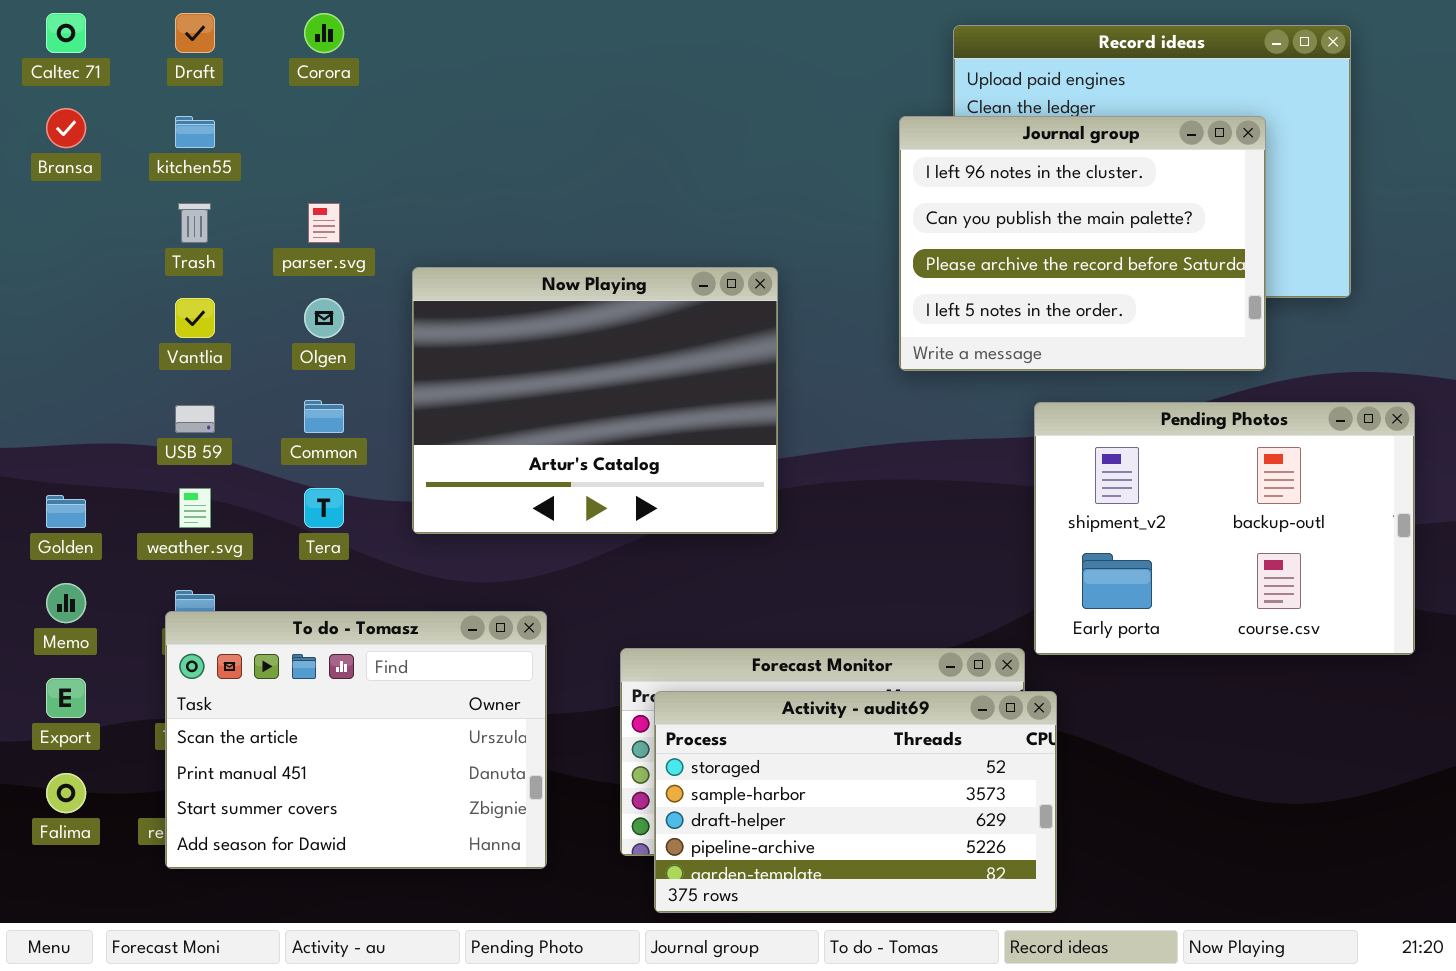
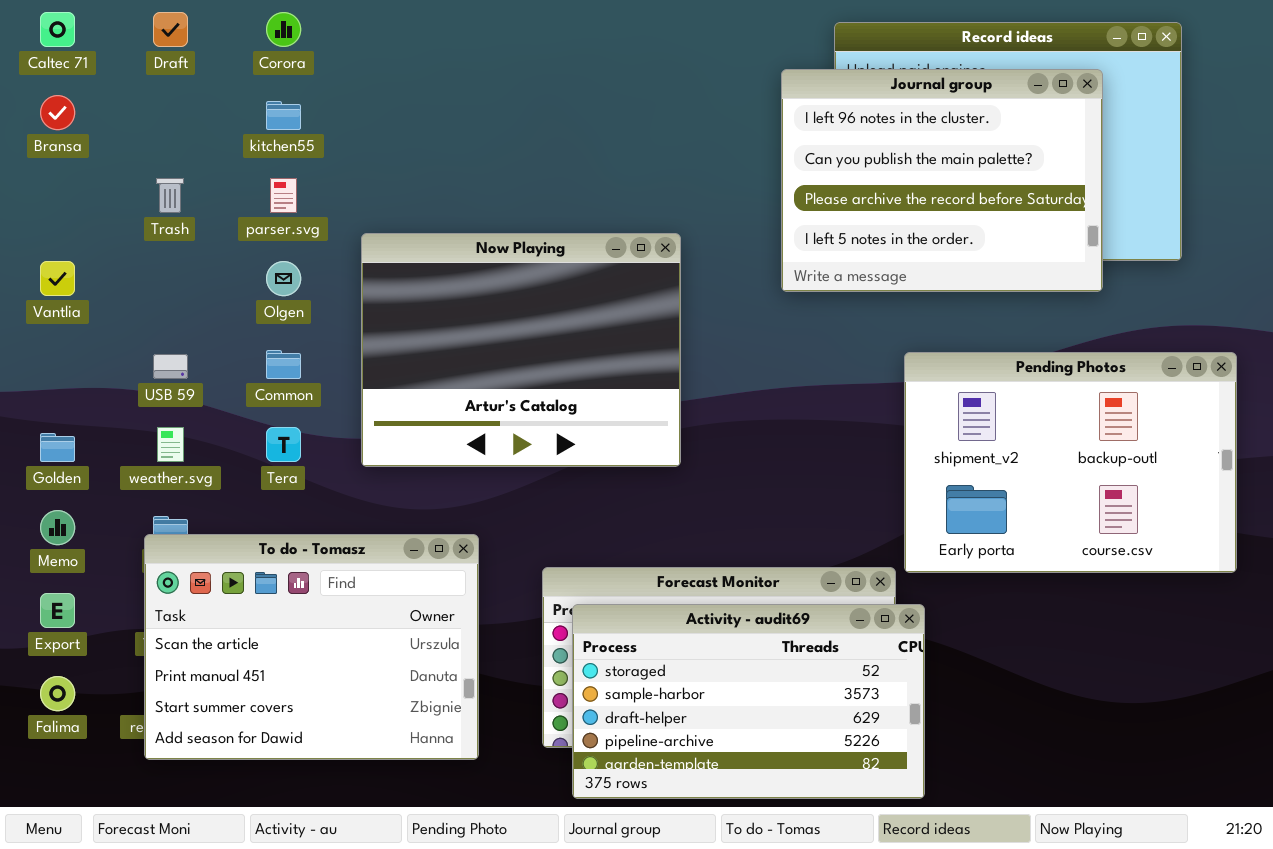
kitchen55: [175,116,215,148] -> [266,101,301,130], moved
Journal group: [899,116,1266,371] -> [781,69,1103,292], moved
Vantlia: [175,298,215,338] -> [40,261,75,296], moved

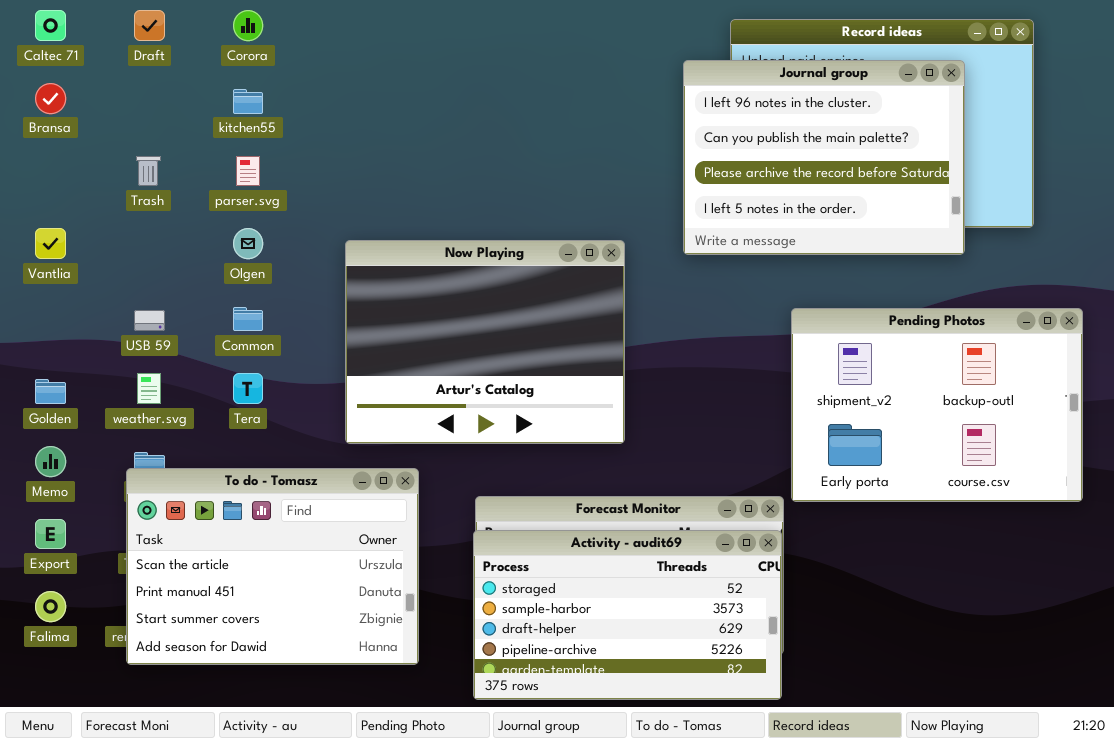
Now Playing: [361,233,681,467] -> [345,240,625,444], moved
Activity - audit69: [572,604,925,799] -> [473,530,782,700], moved

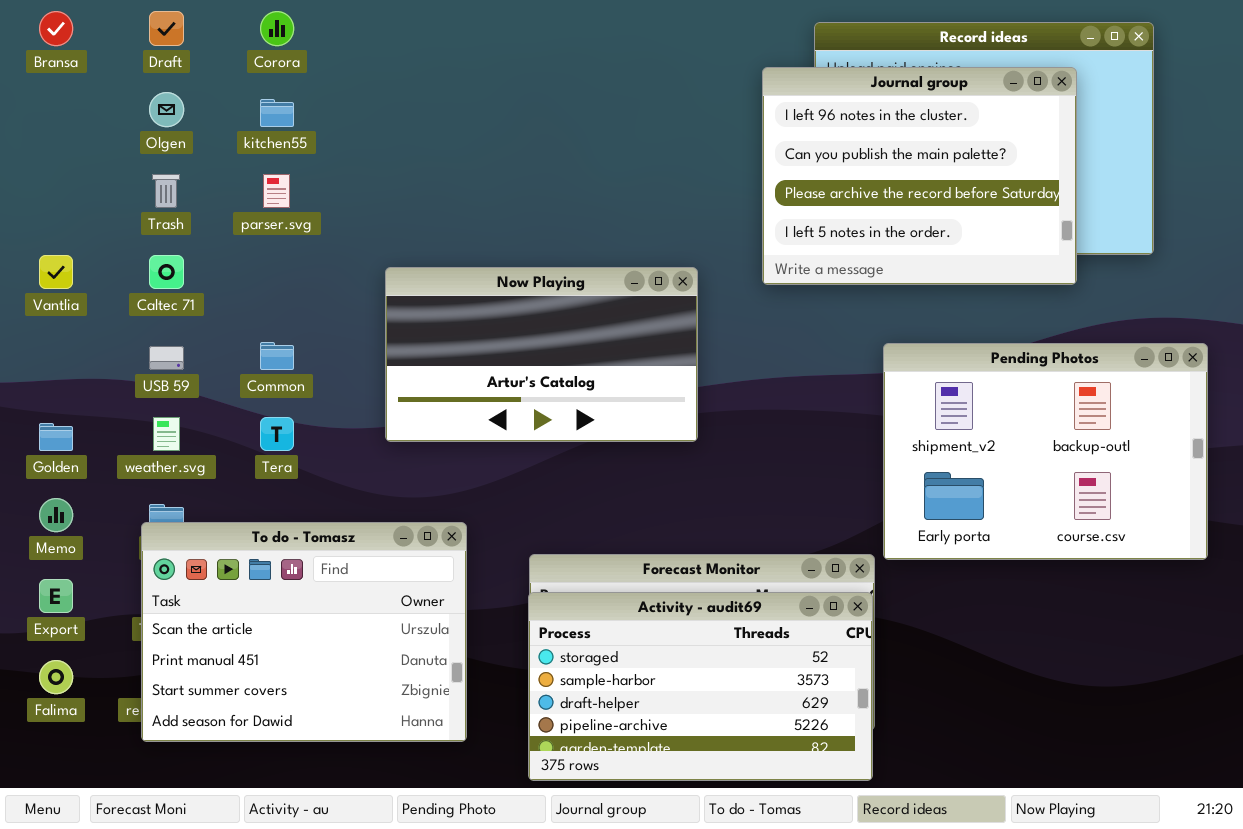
Caltec 71: [35,10,66,41] -> [149,255,184,289], moved
Bransa: [35,83,66,114] -> [39,11,73,46], moved
Olgen: [233,228,263,259] -> [149,92,184,127], moved
Now Playing: [345,240,625,444] -> [385,267,698,442], resized

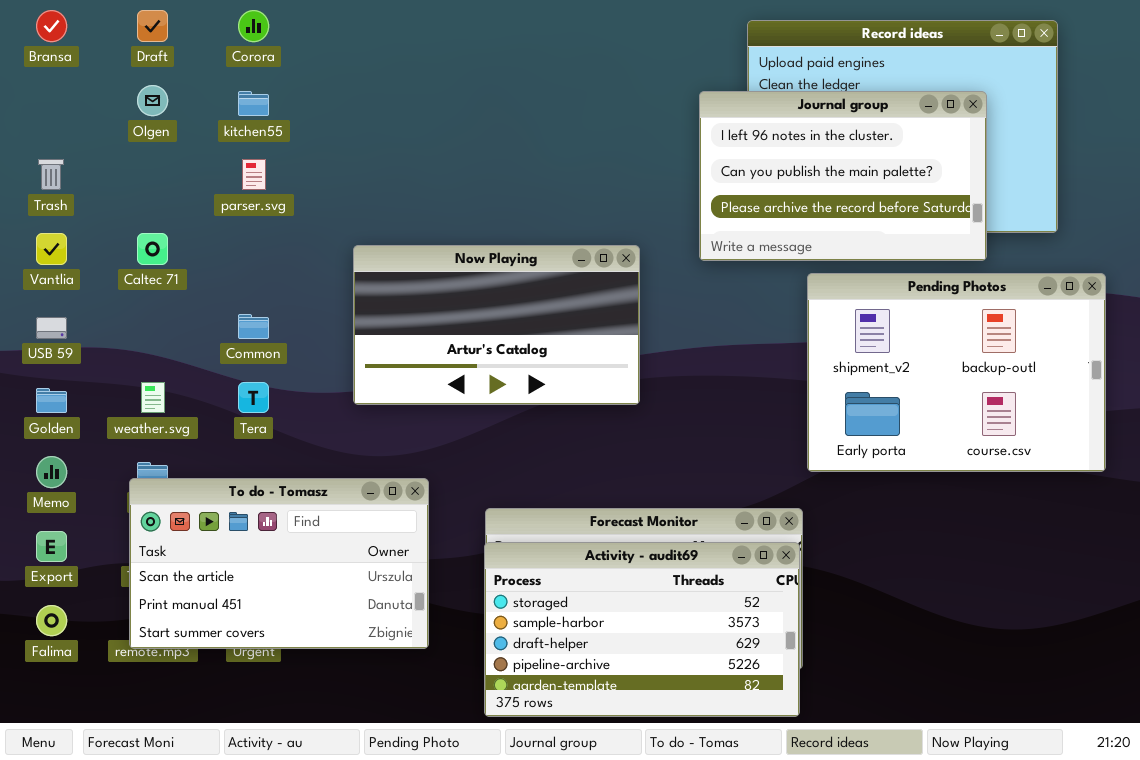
Journal group: [762,67,1077,285] -> [699,91,987,261], resized
Trash: [152,174,180,208] -> [38,159,64,190], moved
Pending Photos: [883,343,1208,560] -> [807,273,1106,472], moved
USB 59: [149,346,184,370] -> [36,317,67,339], moved
To do - Tomasz: [141,522,467,742] -> [129,478,429,649], resized

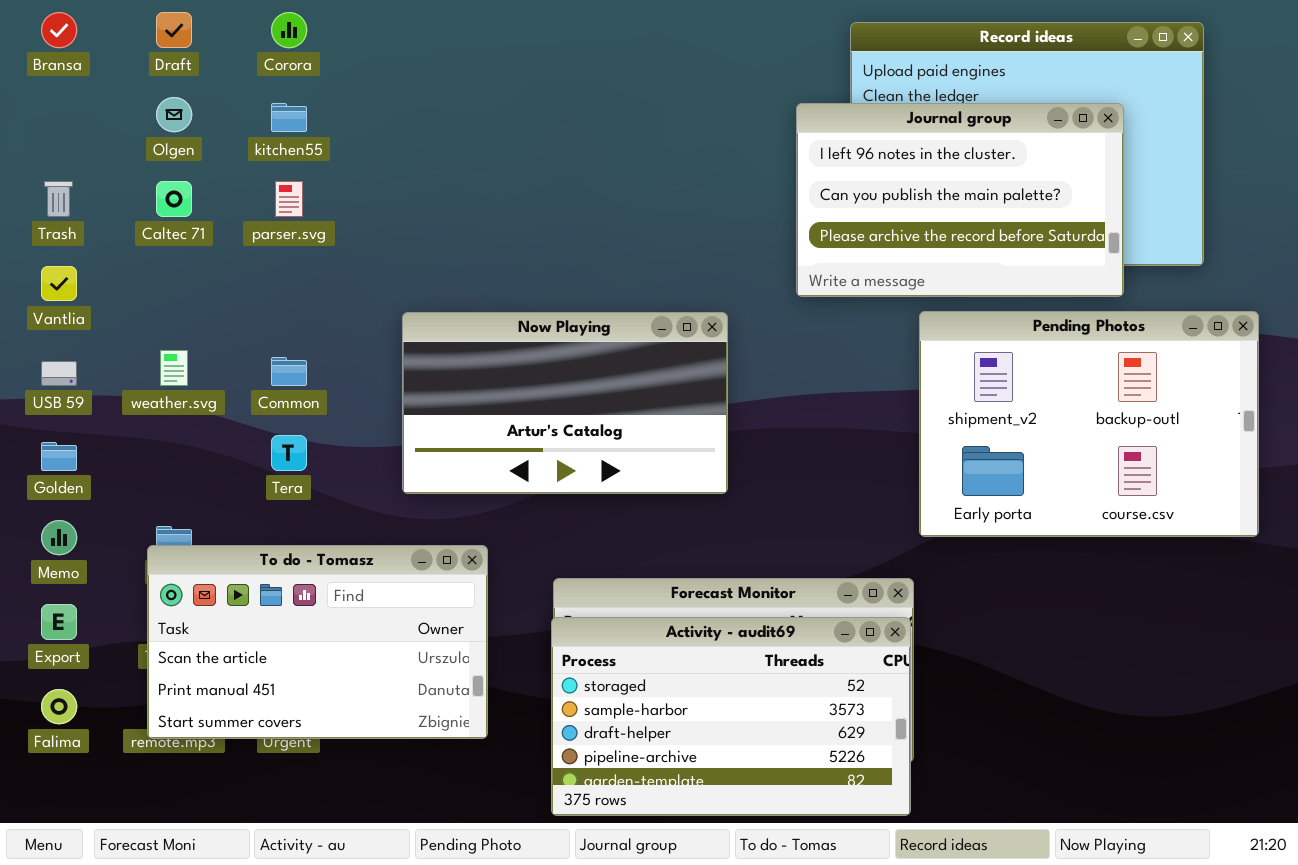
Caltec 71: [137,233,168,265] -> [156,181,192,217], moved
Now Playing: [353,245,640,405] -> [402,312,728,494], moved
weather.svg: [141,382,165,413] -> [160,350,188,386], moved

